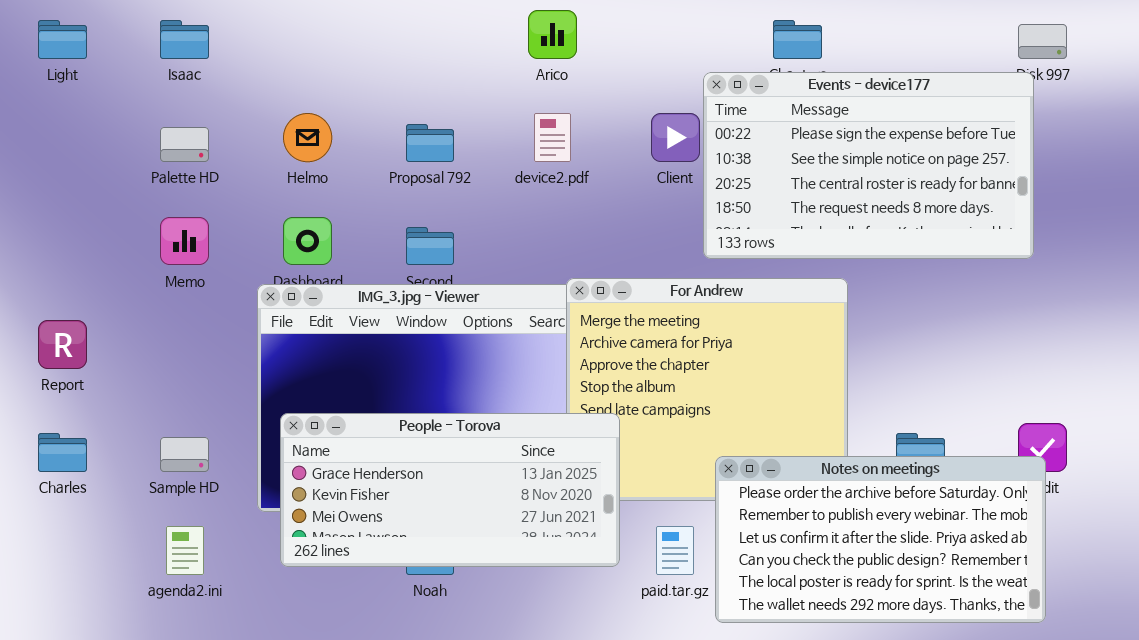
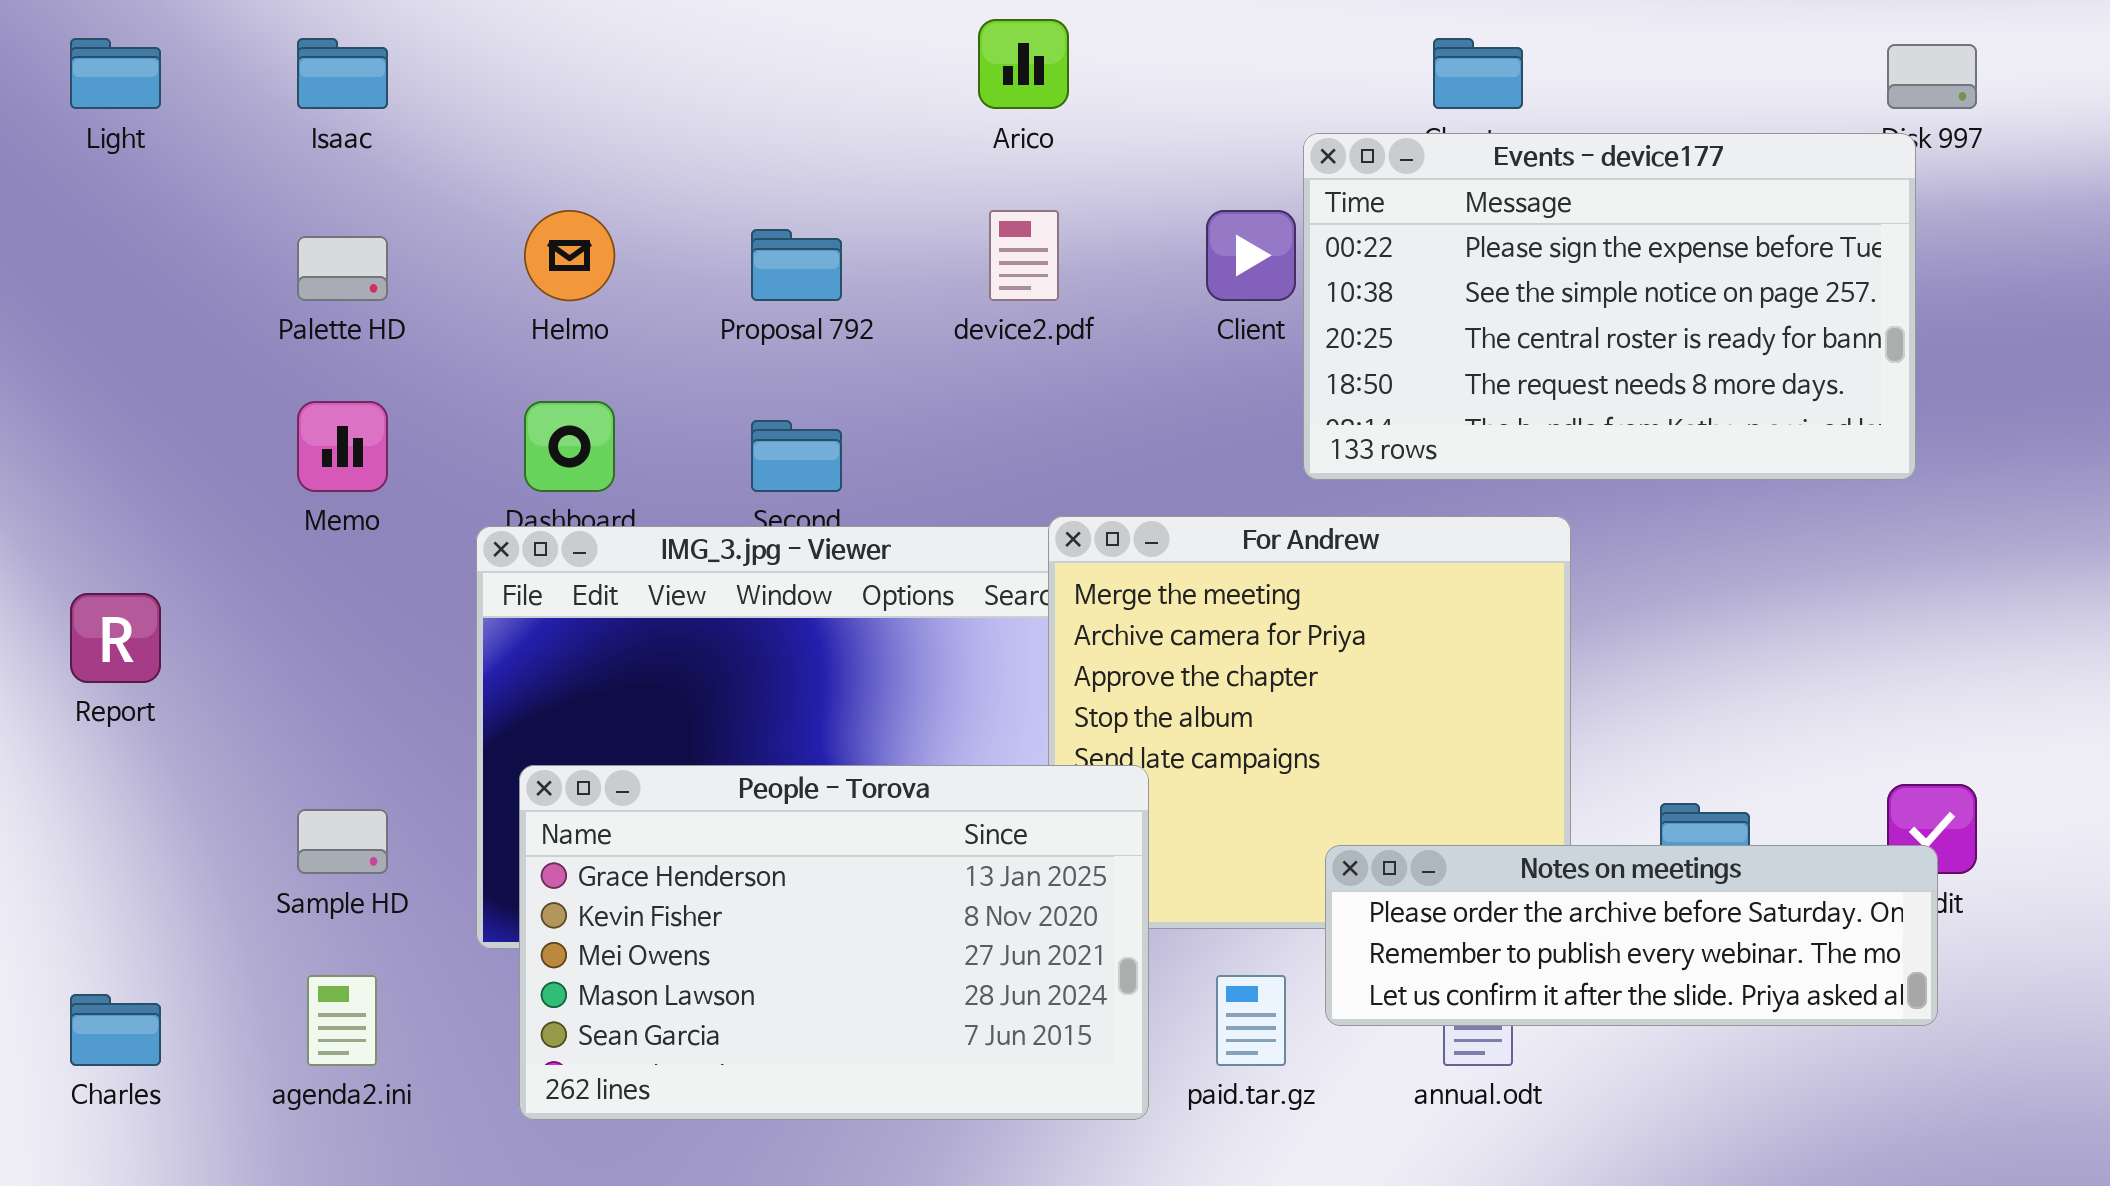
People - Torova: [280,413,620,567] -> [519,765,1149,1120], resized
Charles: [38,433,87,472] -> [70,994,161,1066], moved
Notes on meetings: [715,456,1046,623] -> [1325,845,1938,1026], resized

